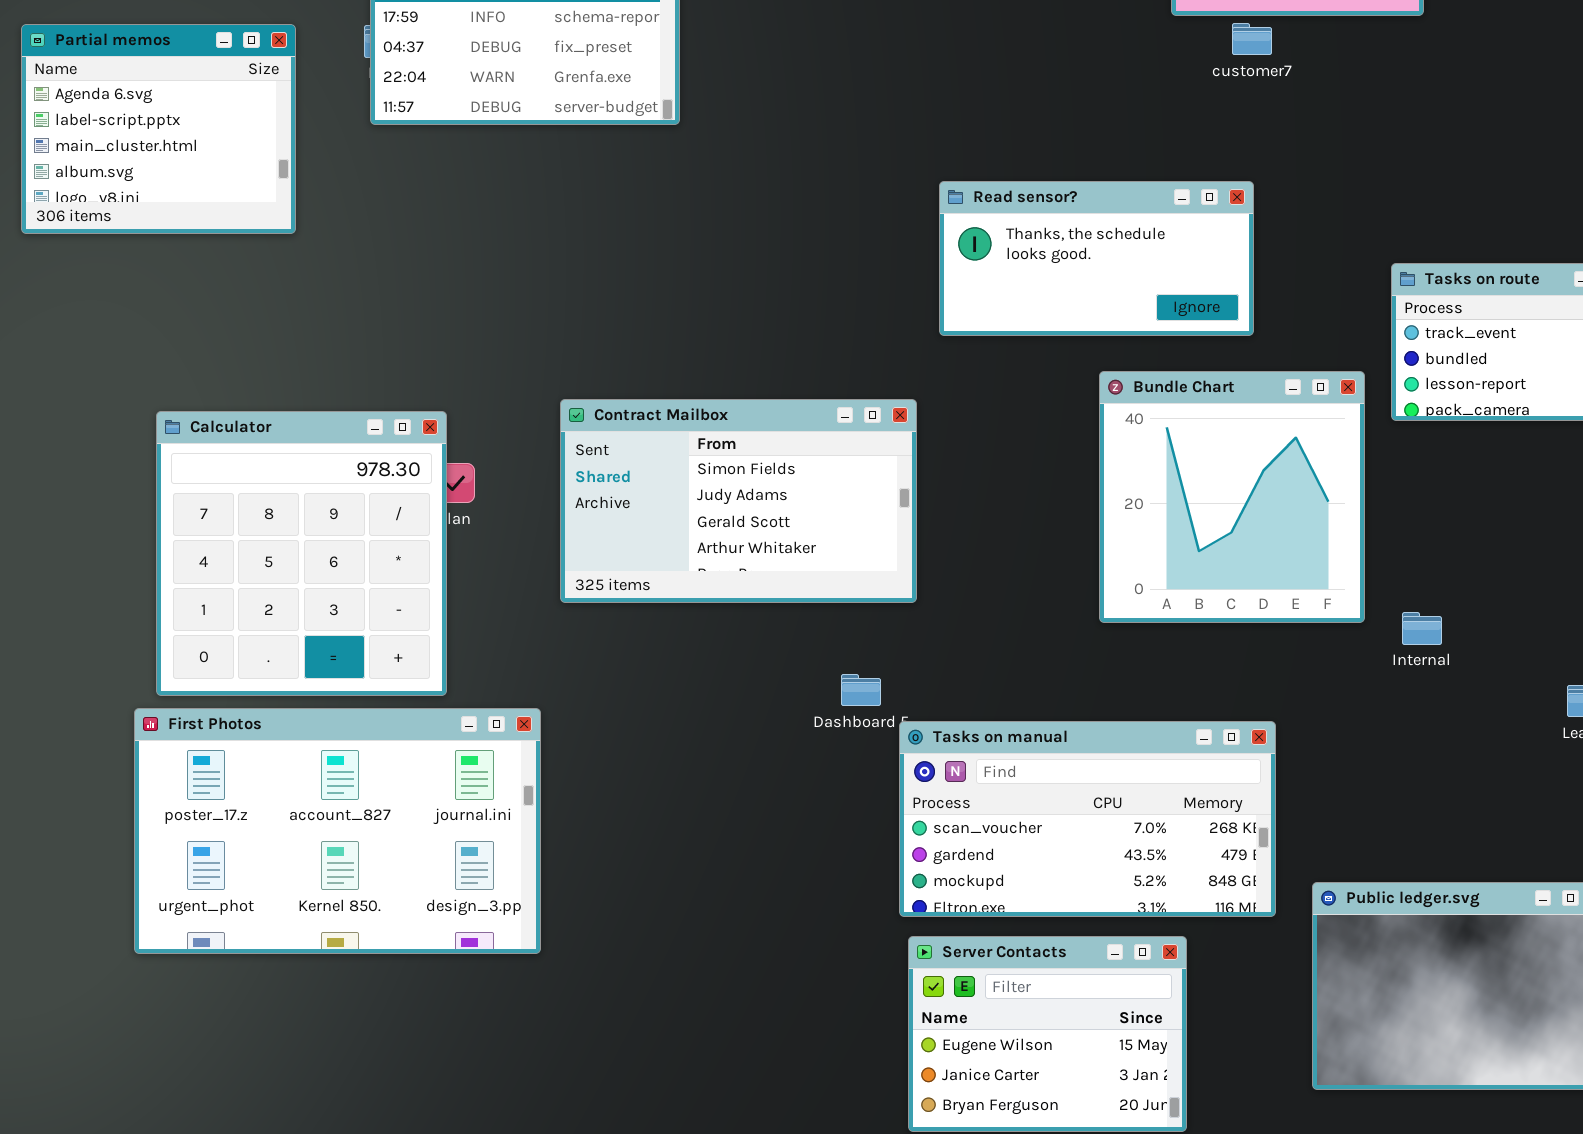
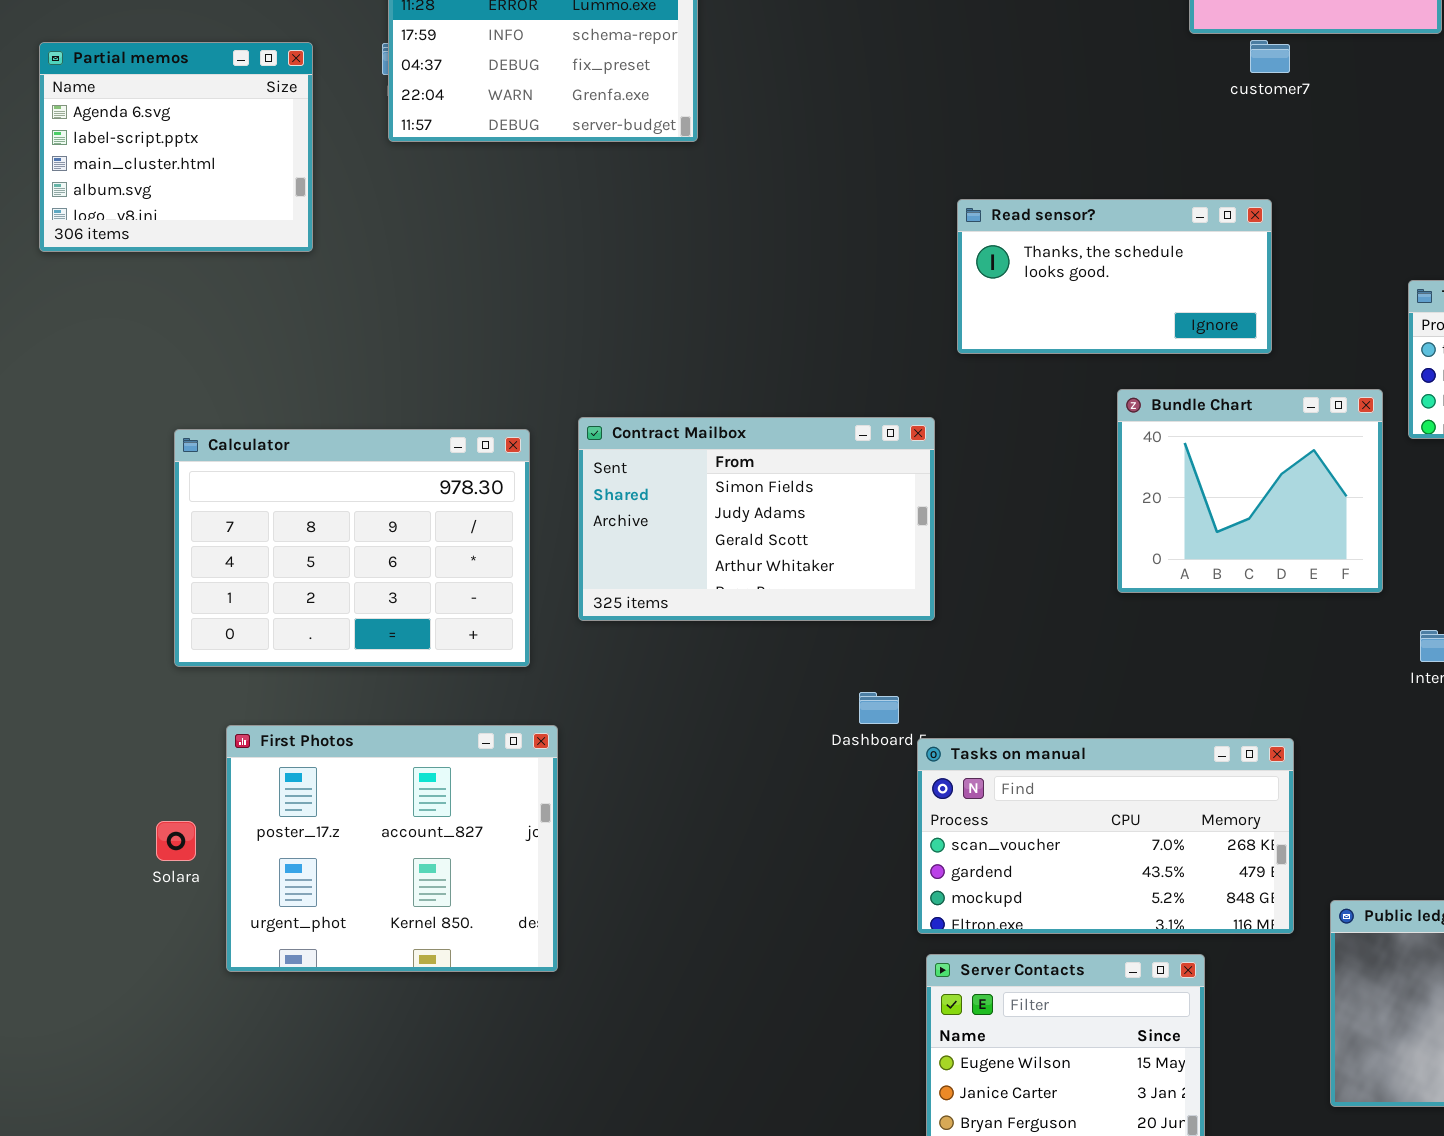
Bundle Chart: [1099,371,1365,623] -> [1117,389,1383,593], resized
Calculator: [156,411,447,696] -> [174,429,530,667], resized
First Photos: [134,708,541,954] -> [226,725,558,972], resized

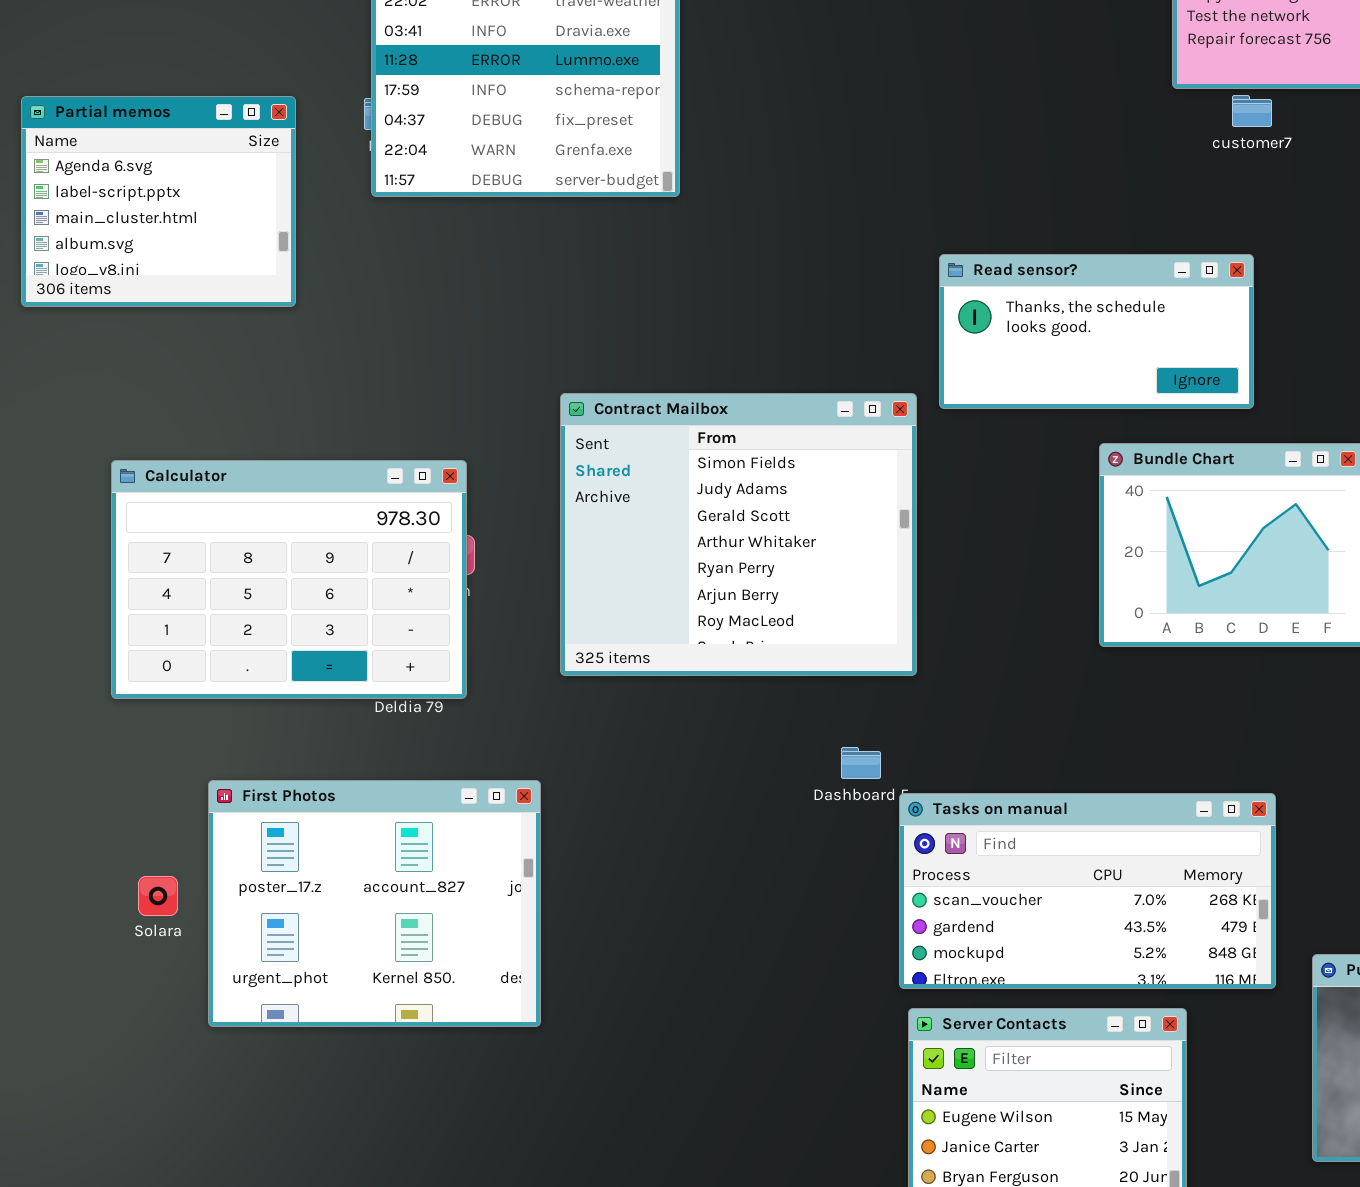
Contract Mailbox: [578,417,935,621] -> [560,393,917,676], resized
Calculator: [174,429,530,667] -> [111,460,467,699], moved

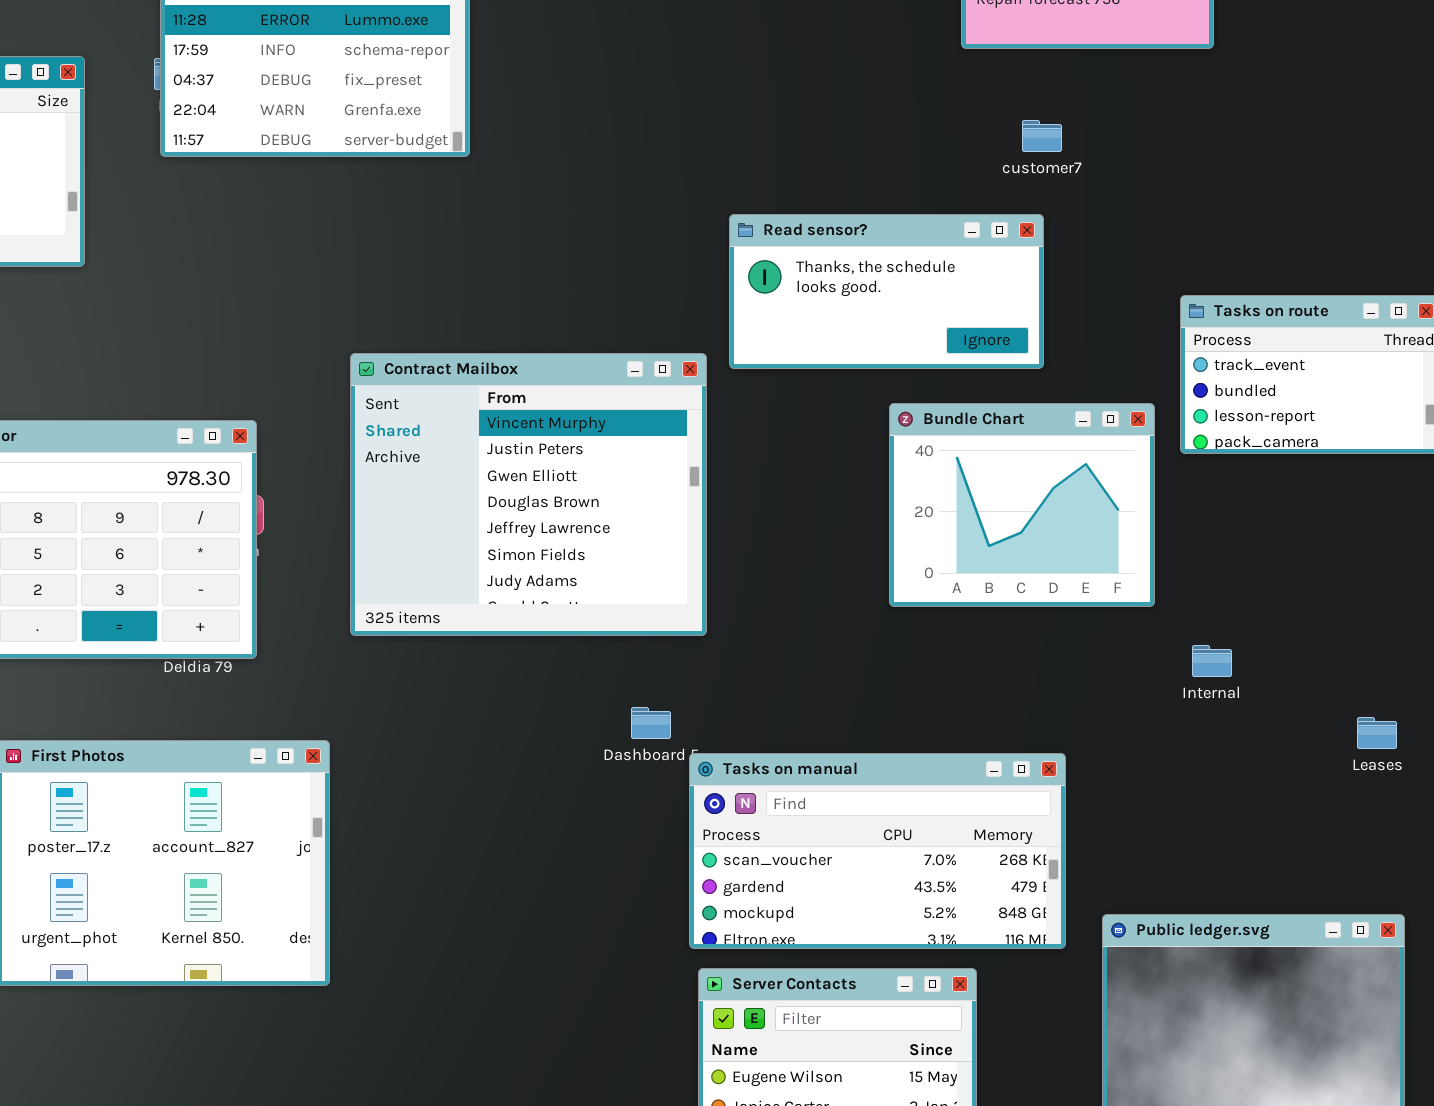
customer7: [1232,95,1272,127] -> [1022,120,1062,152], moved
Contract Mailbox: [560,393,917,676] -> [350,353,707,636], scrolled up 5 rows

